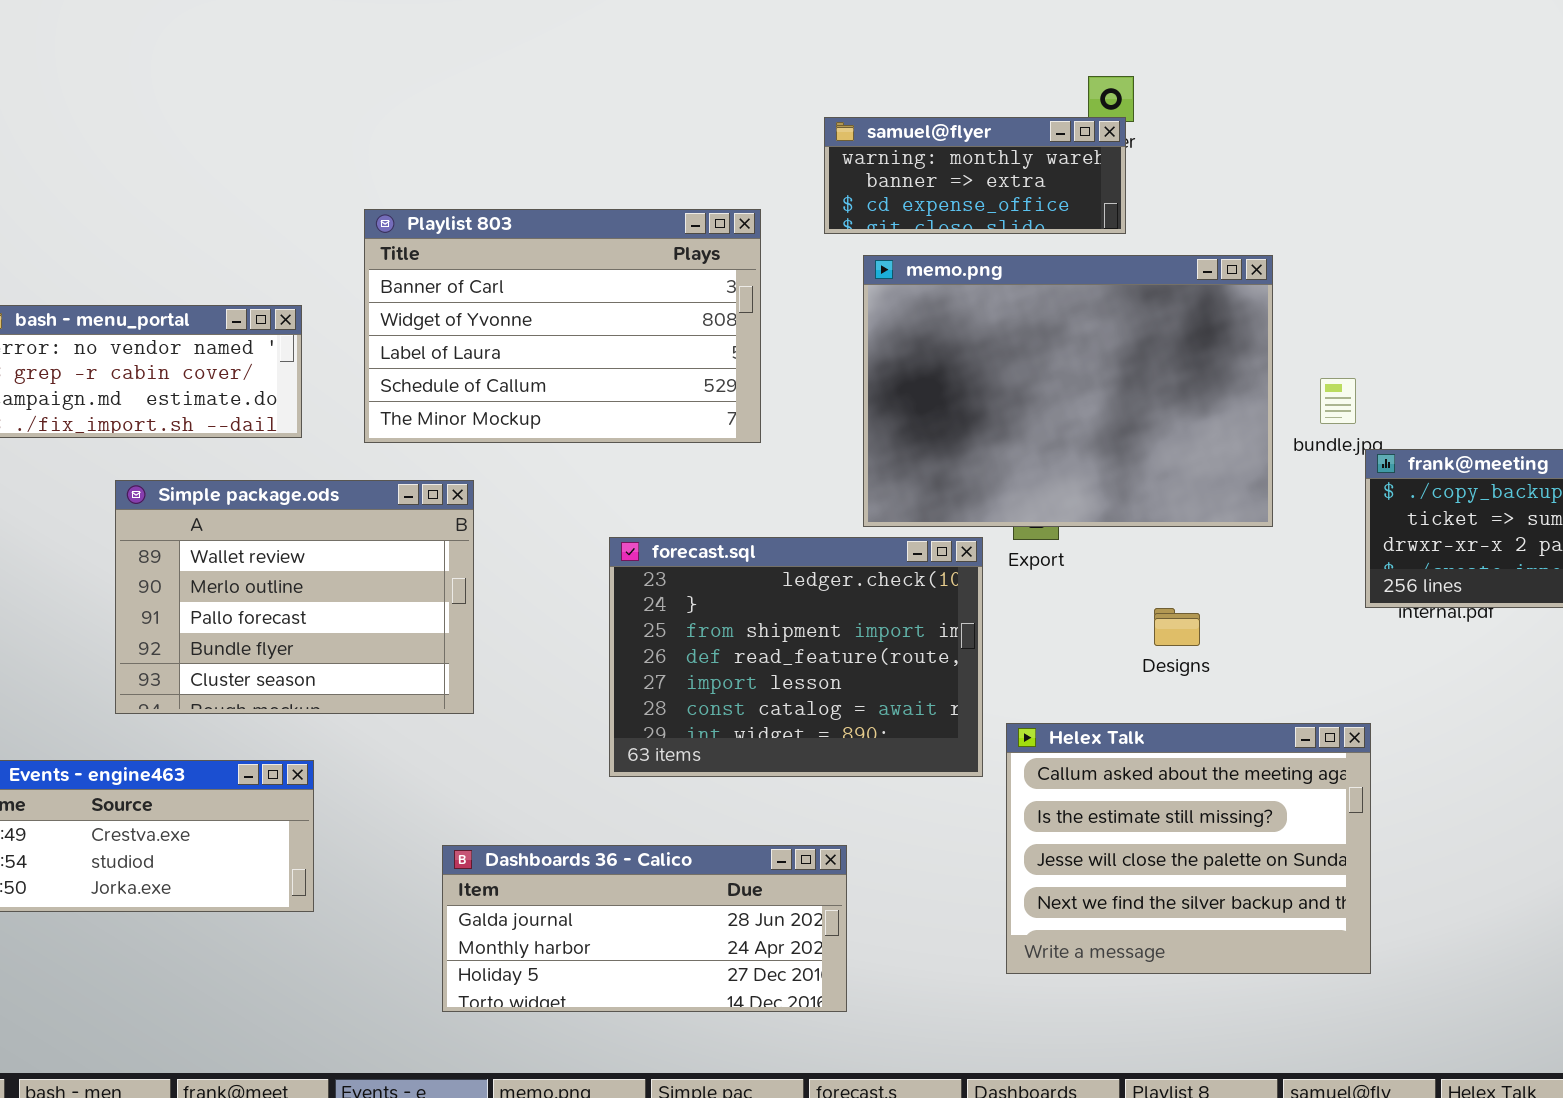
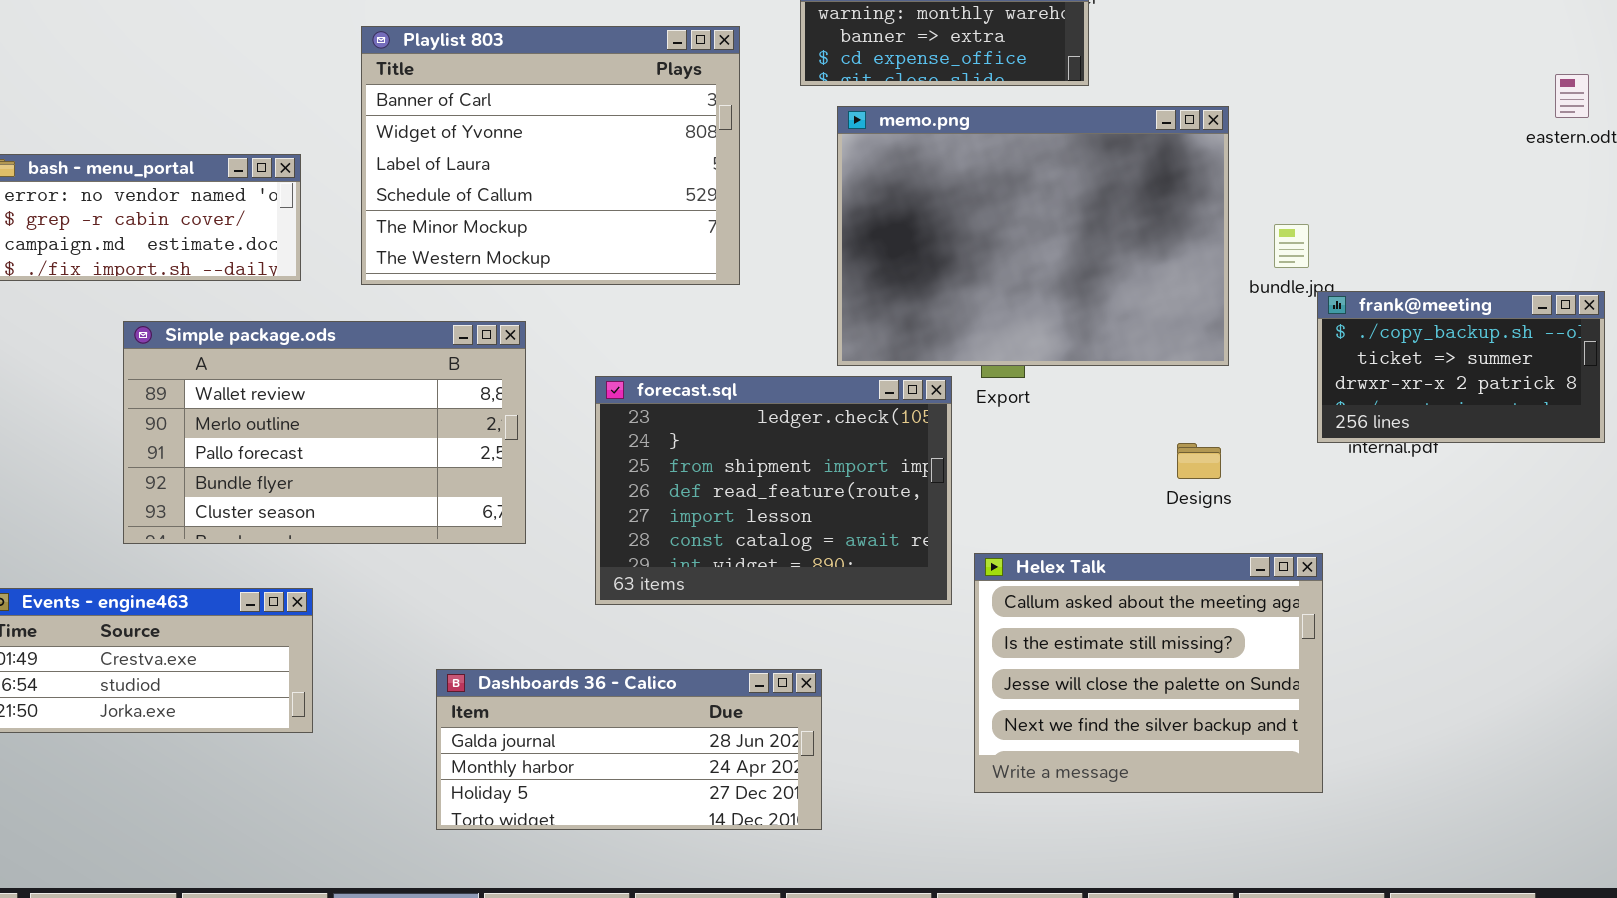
Playlist 803: [364,209,761,443] -> [361,26,740,285], resized
Simple package.ods: [115,480,474,714] -> [123,321,526,544], resized
Designs: [1154,608,1200,646] -> [1177,443,1221,479], moved

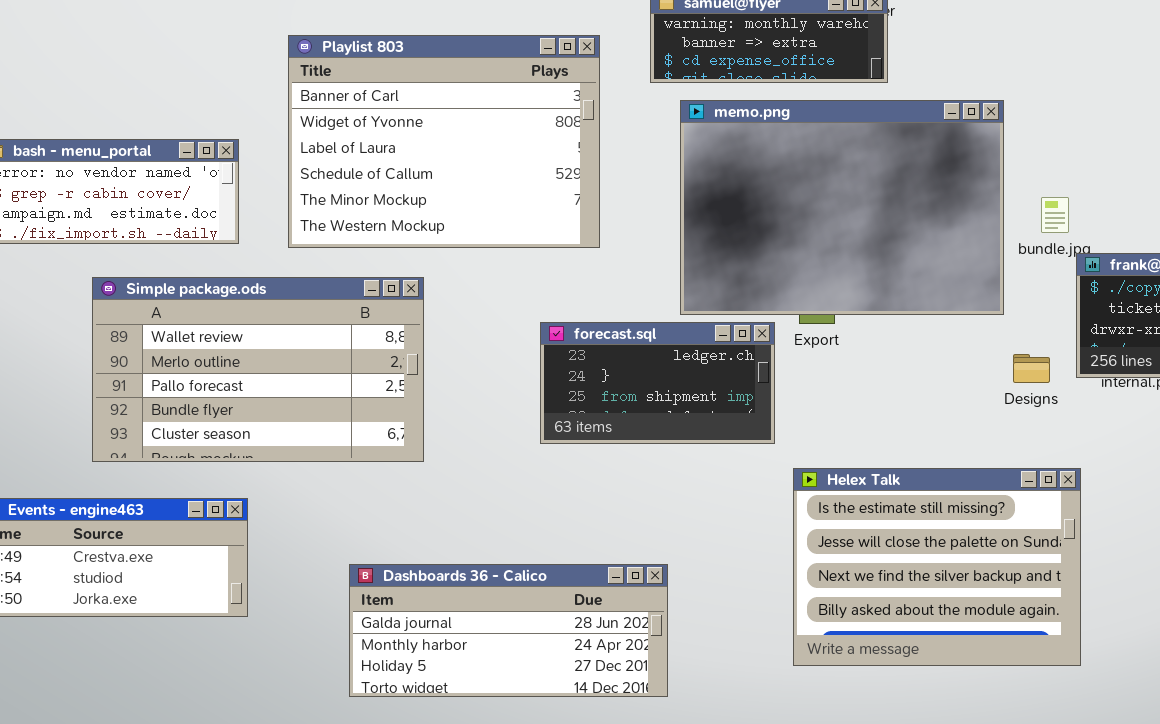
forecast.sql: [595,376,952,605] -> [540,322,775,444], resized
Designs: [1177,443,1221,479] -> [1013,354,1050,383], moved
Helex Talk: [974,553,1323,793] -> [793,468,1081,666], scrolled down 1 row

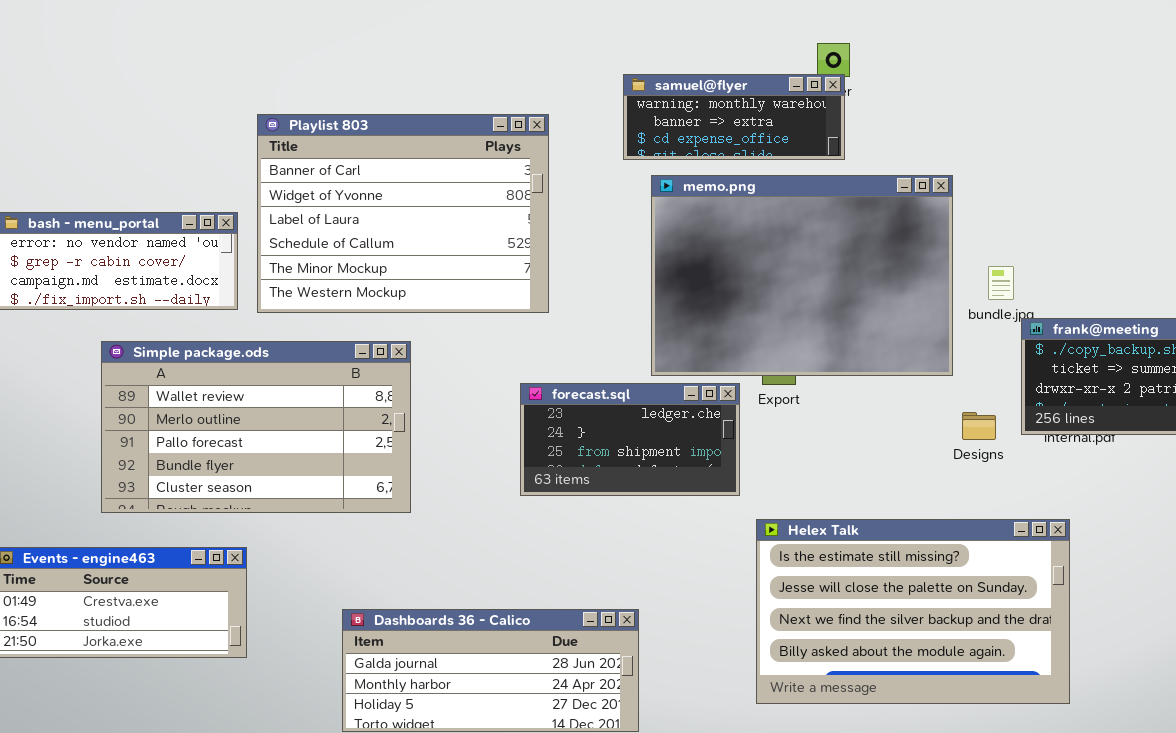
Playlist 803: [288,35,600,248] -> [257,114,549,313], moved
Helex Talk: [793,468,1081,666] -> [756,519,1070,704], resized

